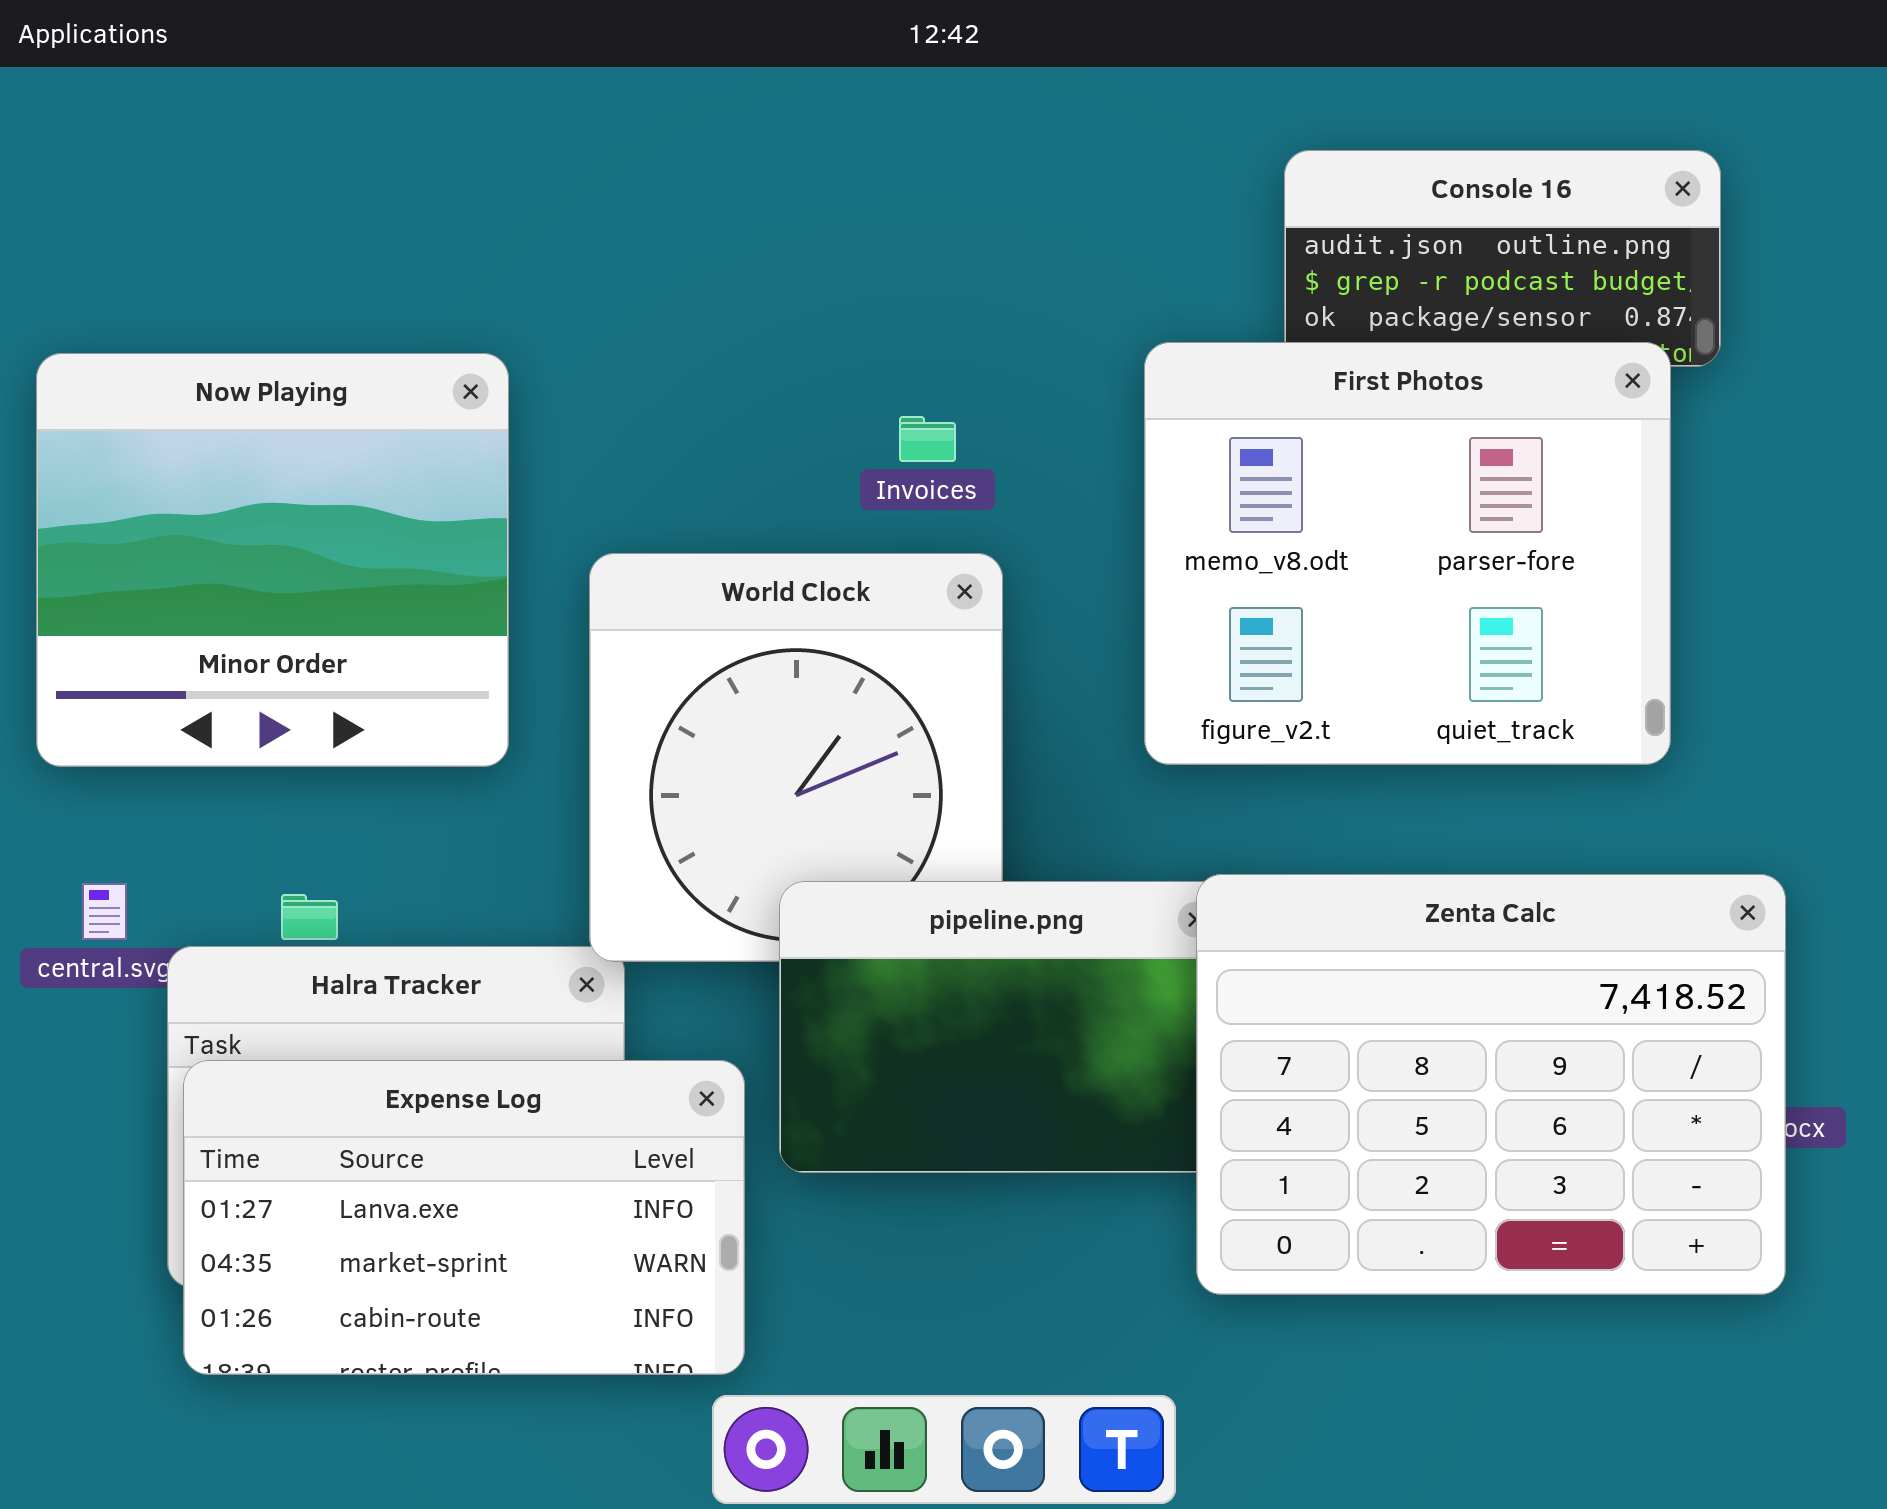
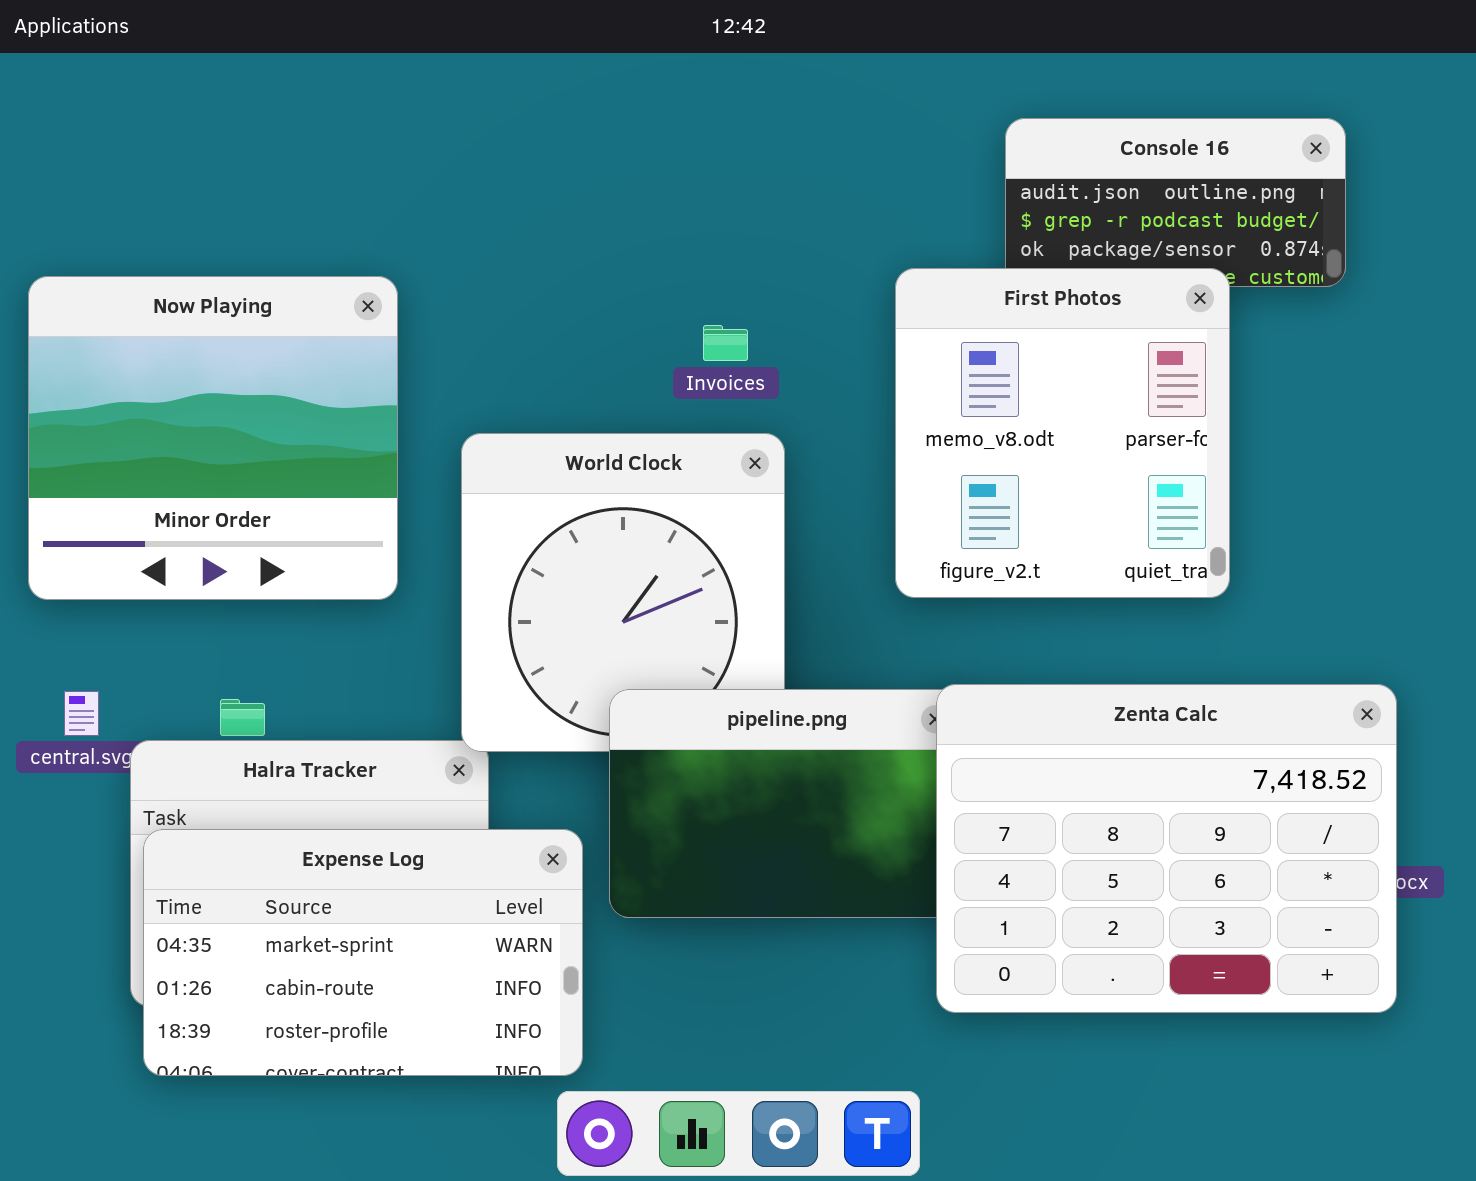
First Photos: [1144,342,1671,765] -> [895,268,1230,598], resized
Expense Log: [183,1060,745,1375] -> [143,829,583,1076], scrolled down 1 row

